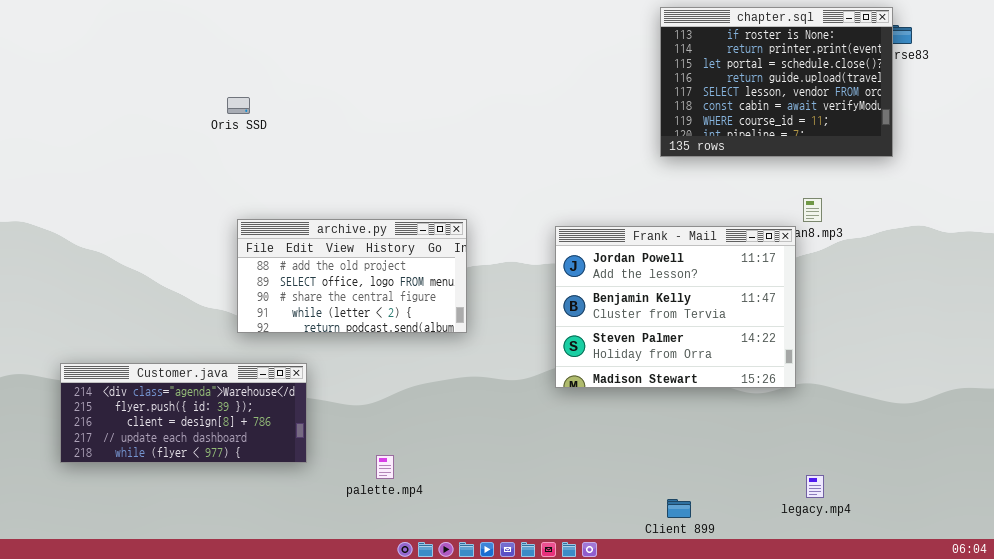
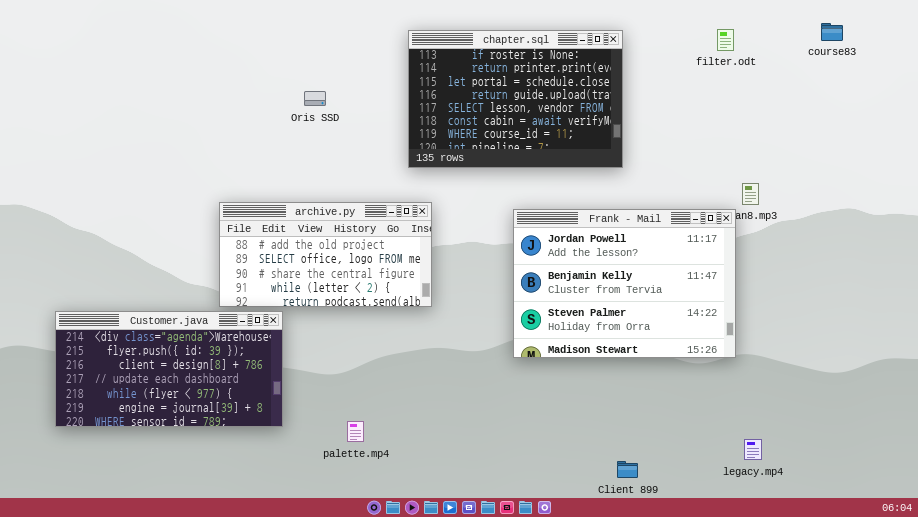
chapter.sql: [660,7,893,157] -> [408,30,623,168], moved
Oris SSD: [227,97,250,114] -> [304,91,326,106], moved
Customer.java: [60,363,307,463] -> [55,311,283,427], resized

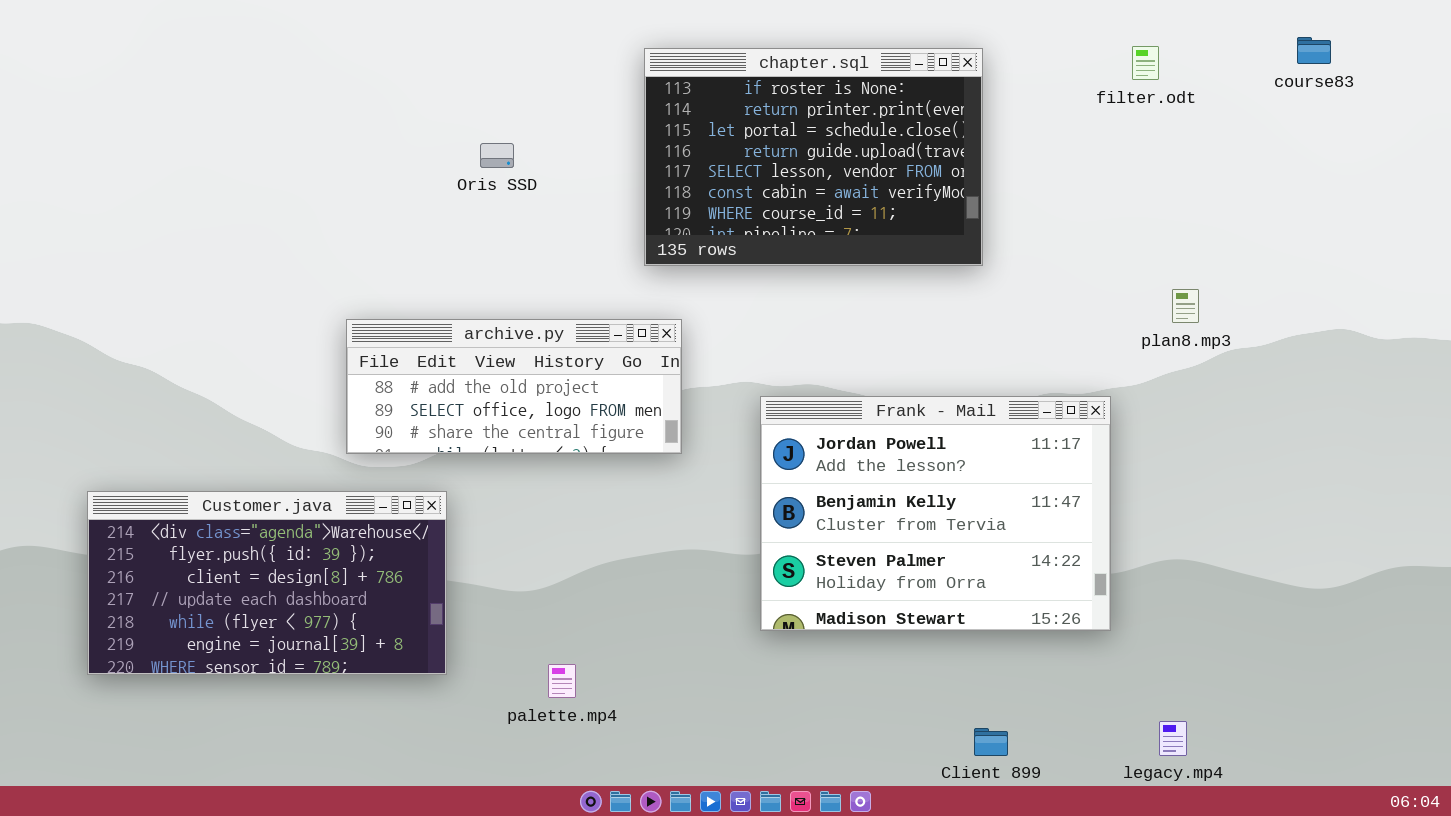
archive.py: [219,202,432,307] -> [346,319,682,454], resized
Frank - Mail: [513,209,736,358] -> [760,396,1111,631], moved
legacy.mp4: [744,439,762,460] -> [1159,721,1187,756], moved

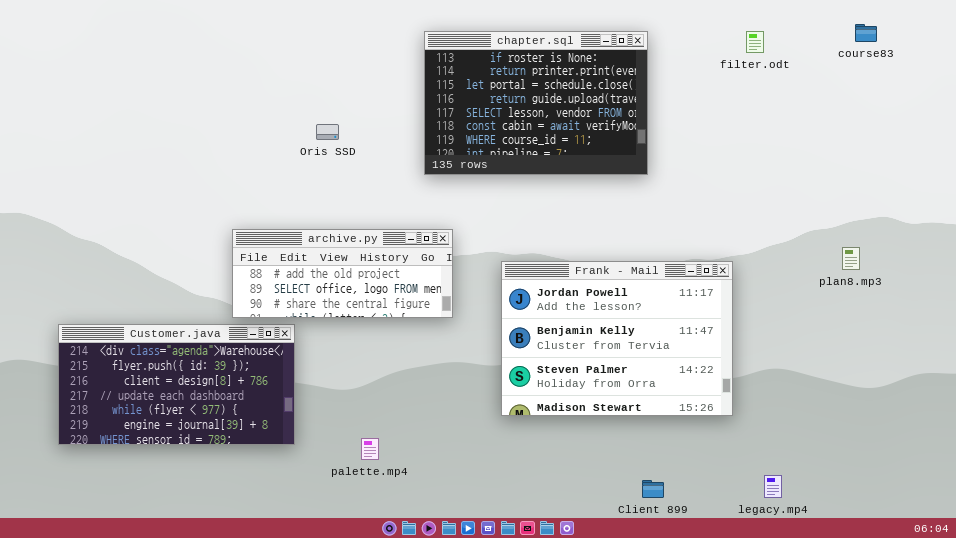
Oris SSD: [480,143,514,168] -> [316,124,339,140], moved
plan8.mp3: [1172,289,1199,323] -> [842,247,860,270], moved
archive.py: [346,319,682,454] -> [232,229,453,318], moved

